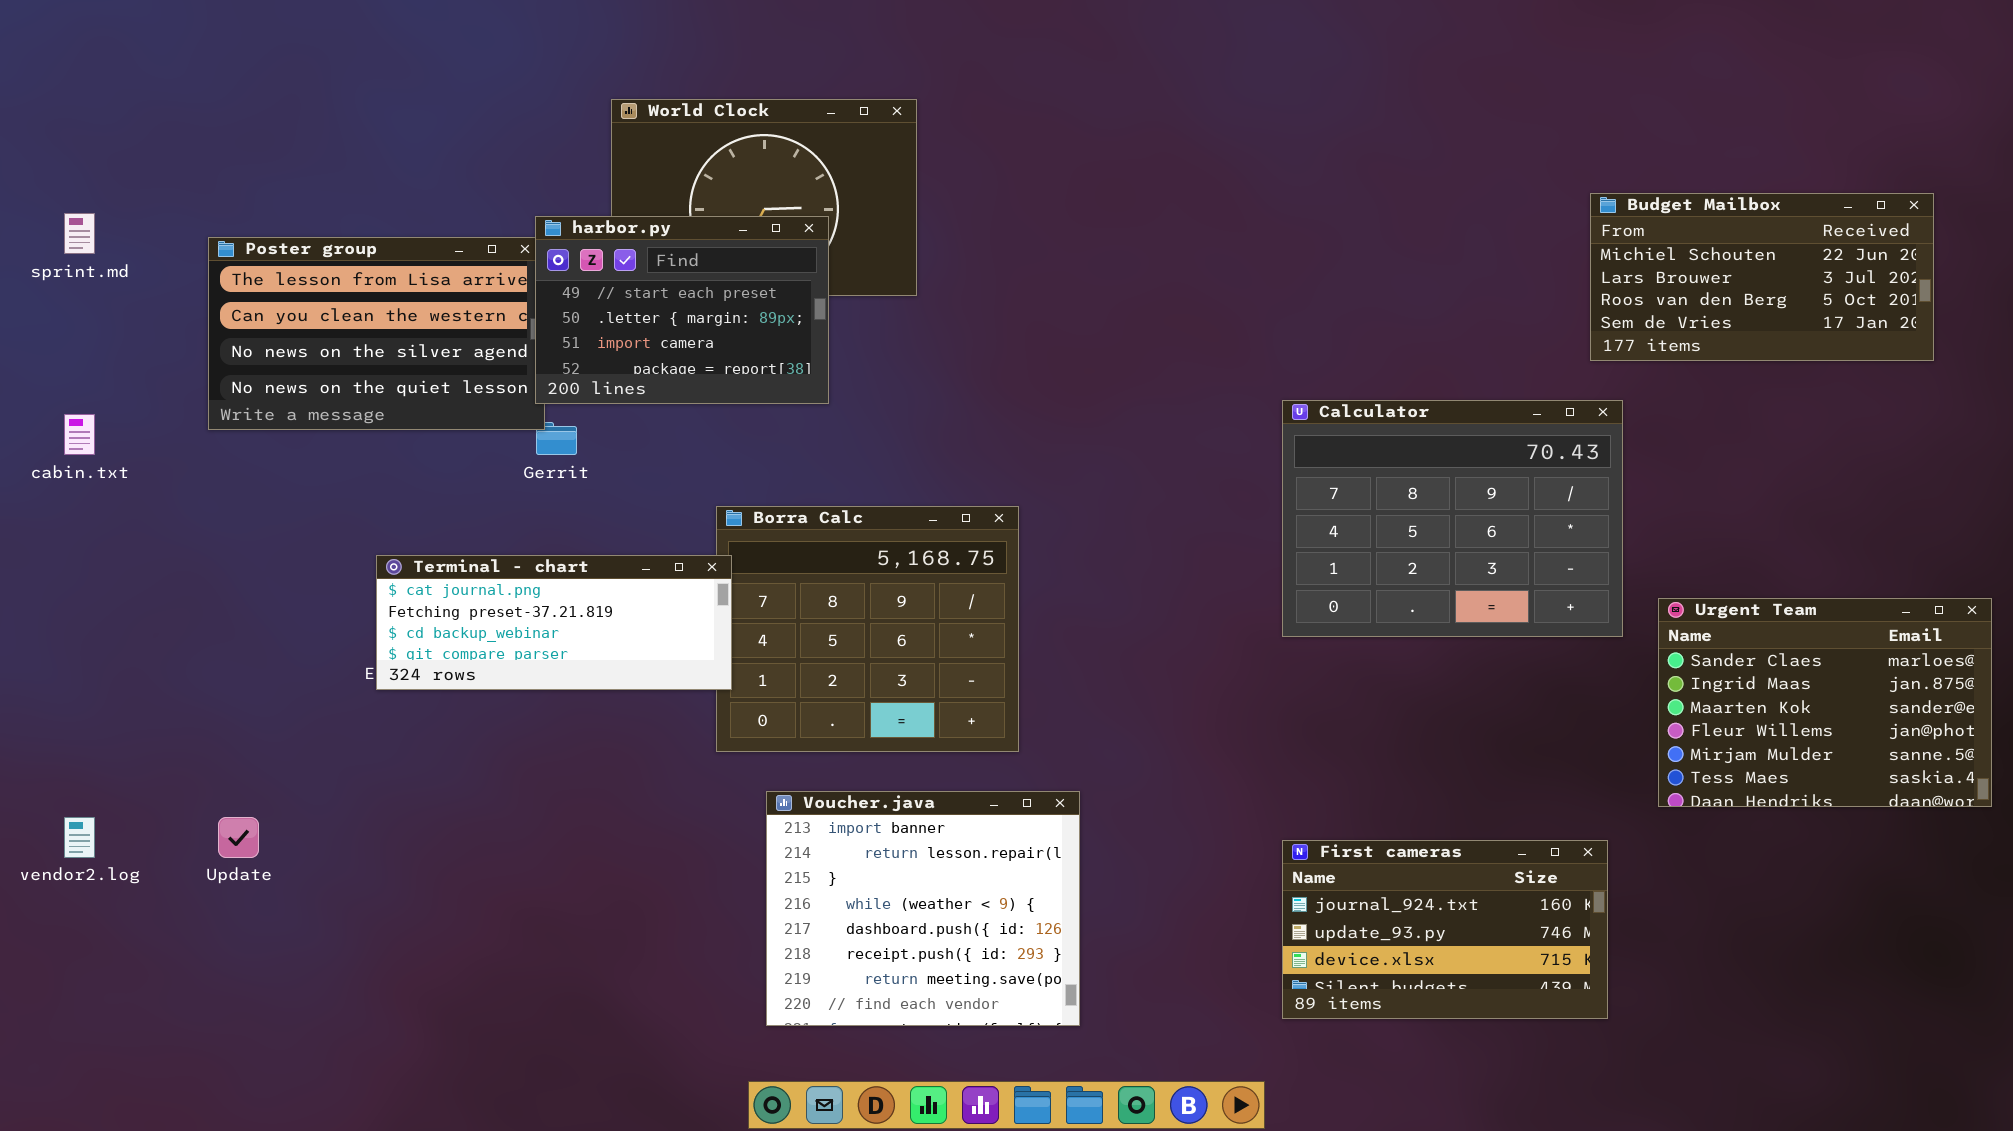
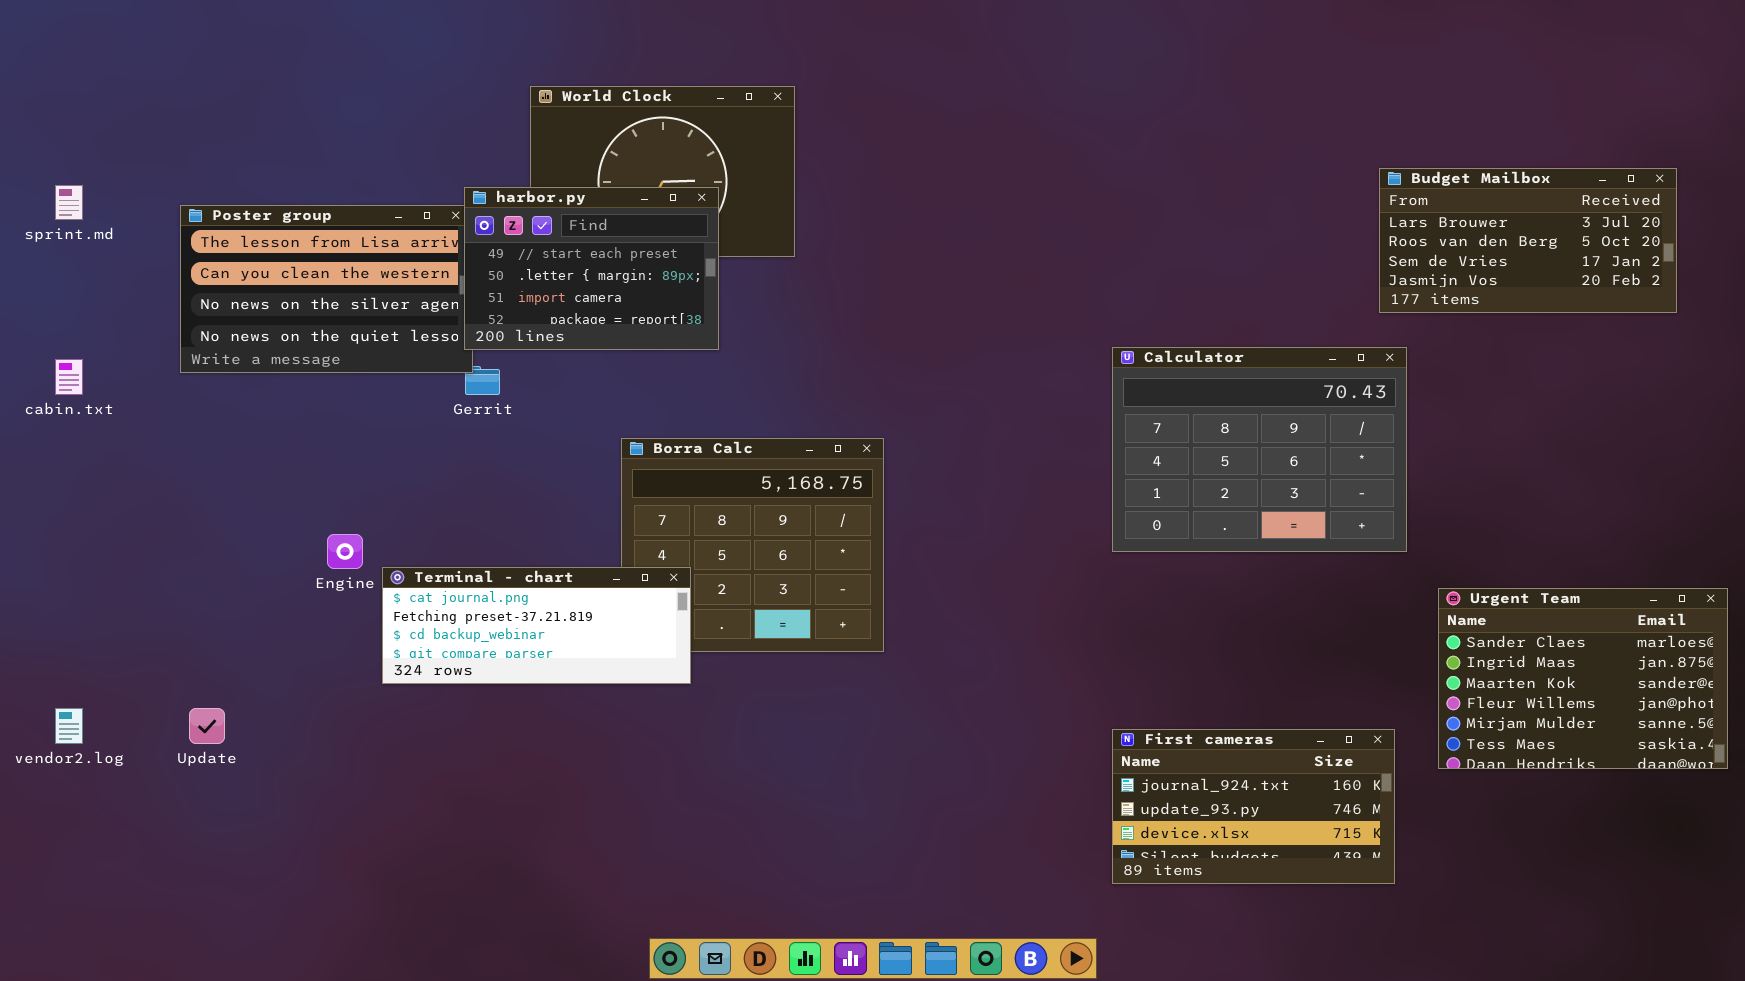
Budget Mailbox: [1590,193,1934,361] -> [1379,168,1677,313], scrolled down 1 row
Terminal - chart: [376,555,732,690] -> [382,567,691,684], moved
Urgent Team: [1658,598,1992,807] -> [1438,588,1728,769], moved
Voucher.java: [766,791,1080,1026] -> none, closed

